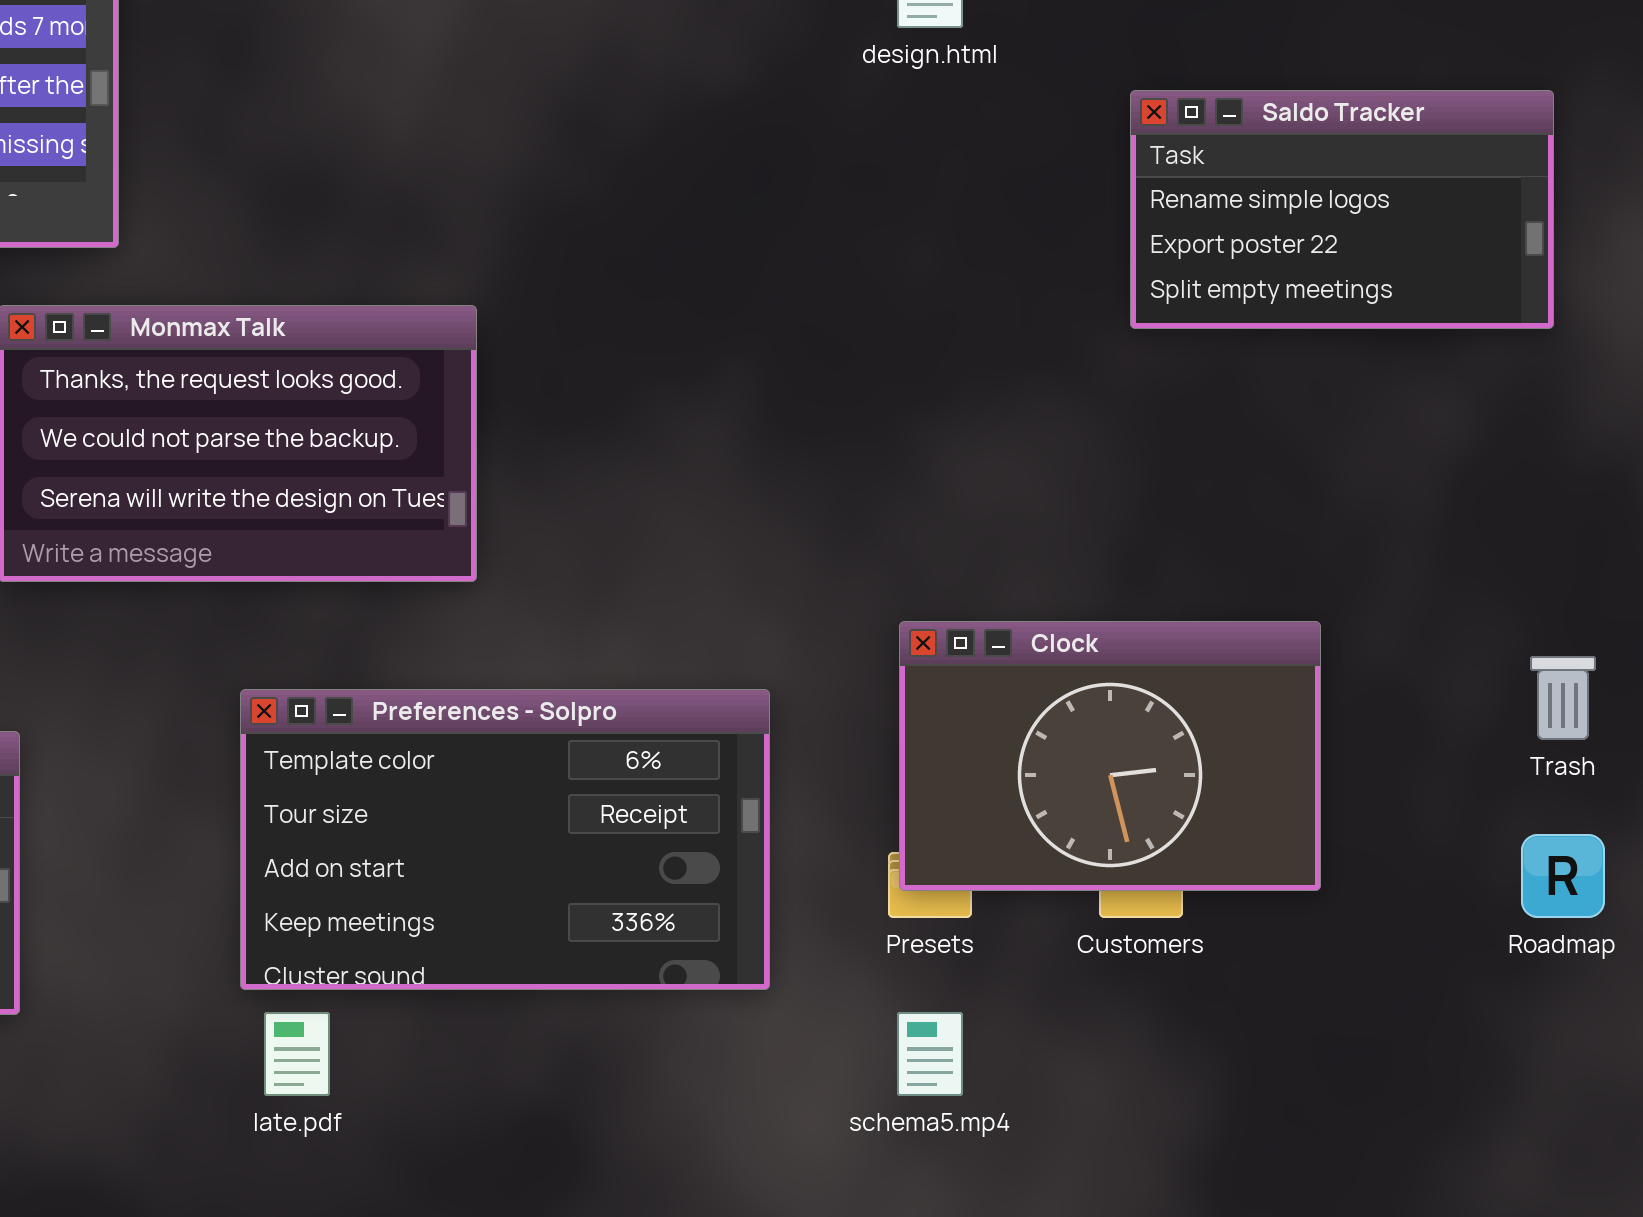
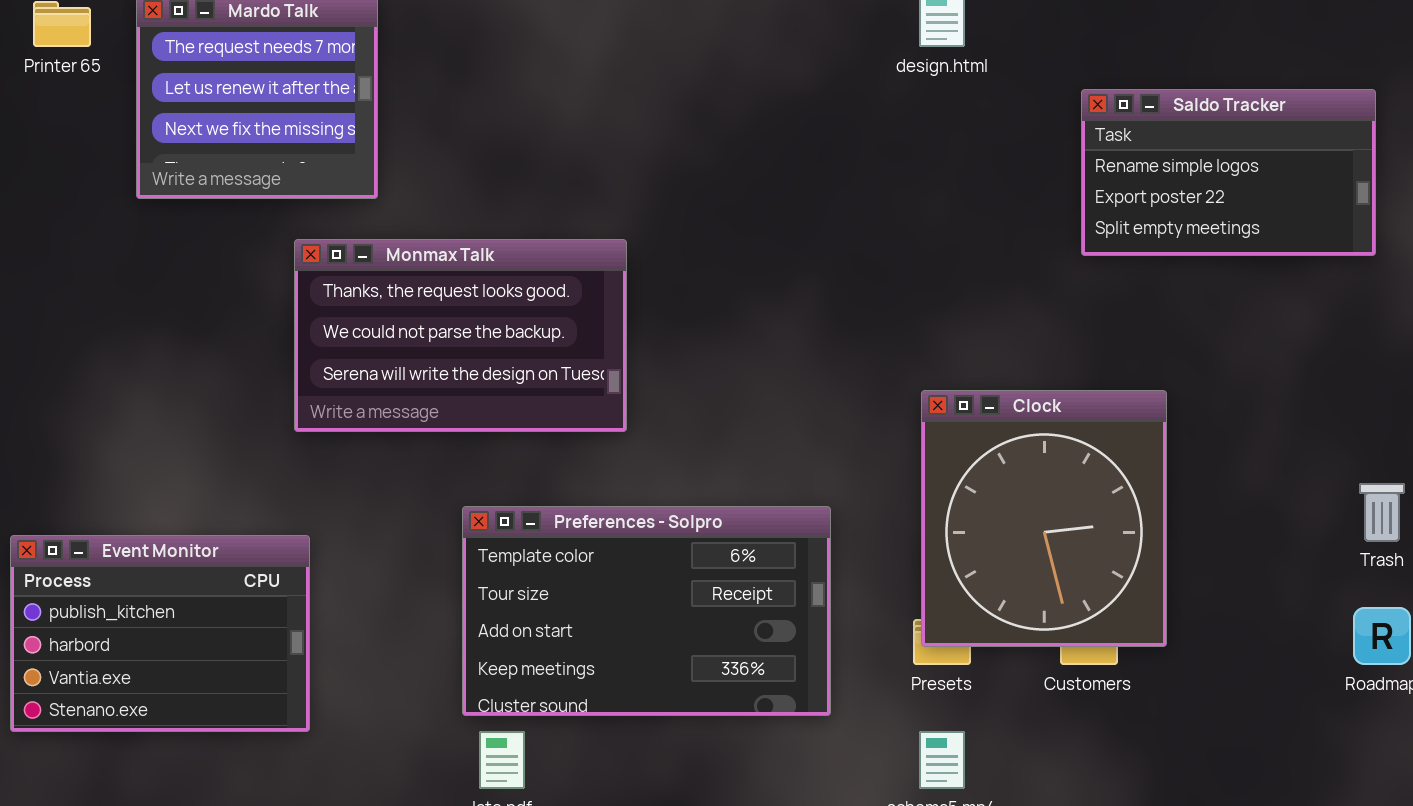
Clock: [899,621,1321,891] -> [921,390,1167,647], resized

